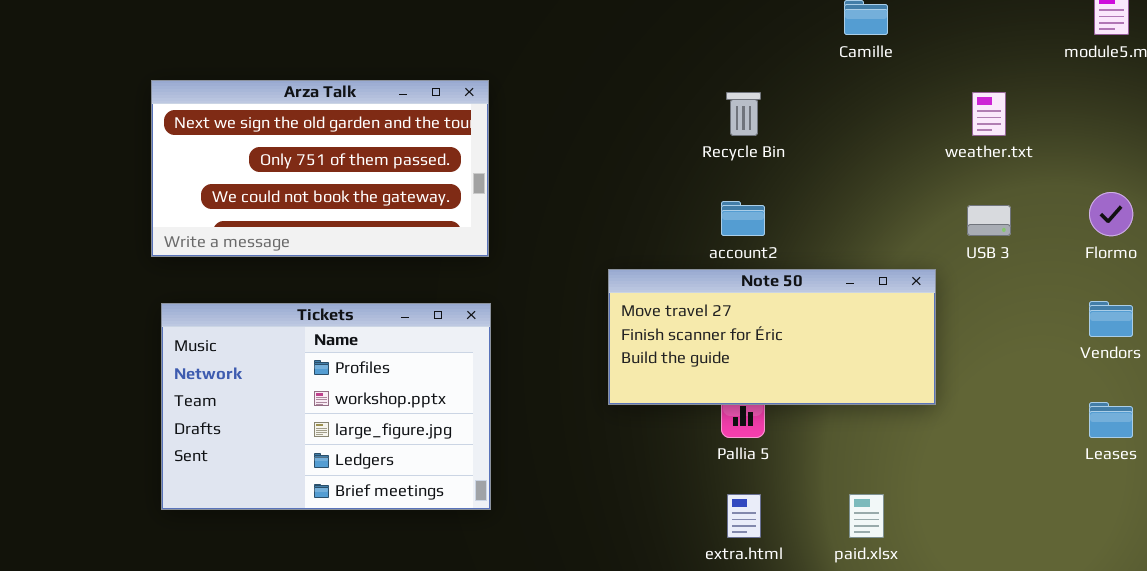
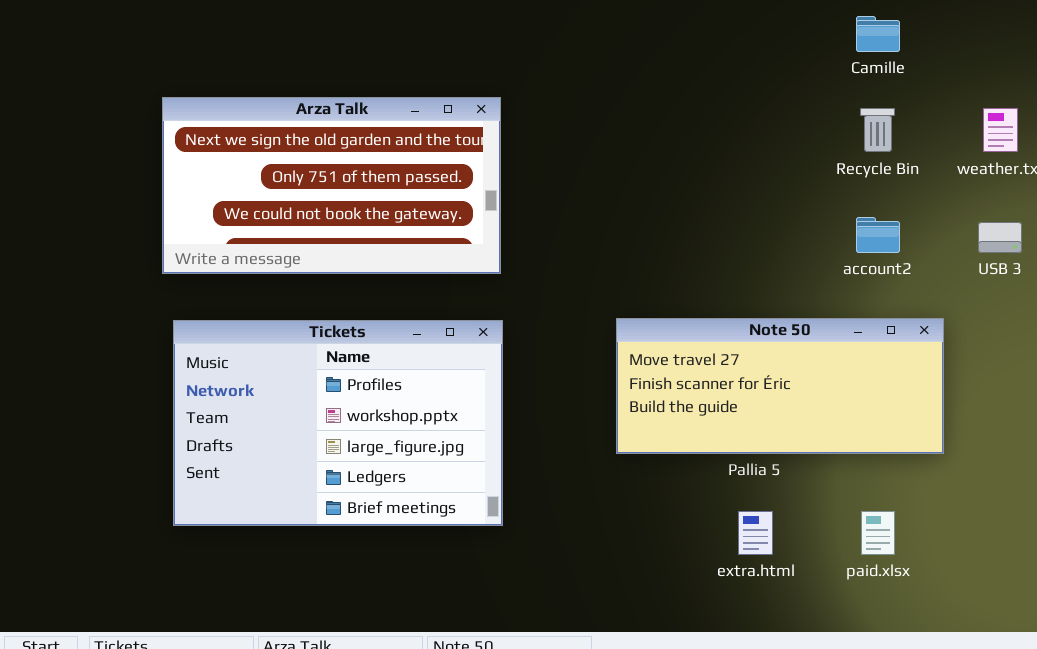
Recycle Bin: [726,92,761,136] -> [860,108,895,152], moved
account2: [721,201,765,236] -> [856,217,900,253], moved
Note 50: [608,269,936,405] -> [616,318,944,454], moved

